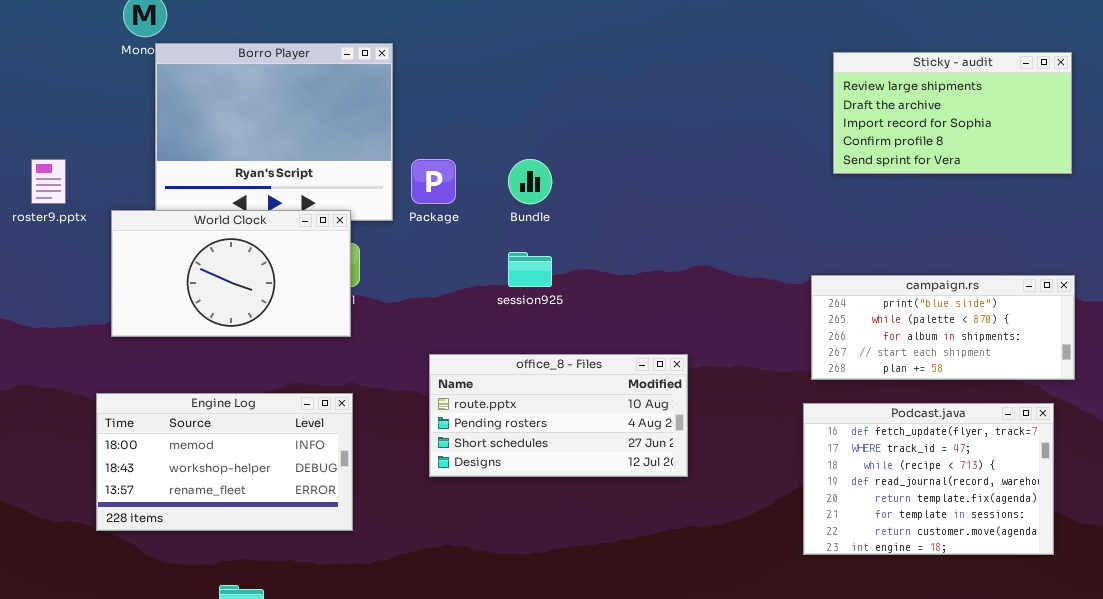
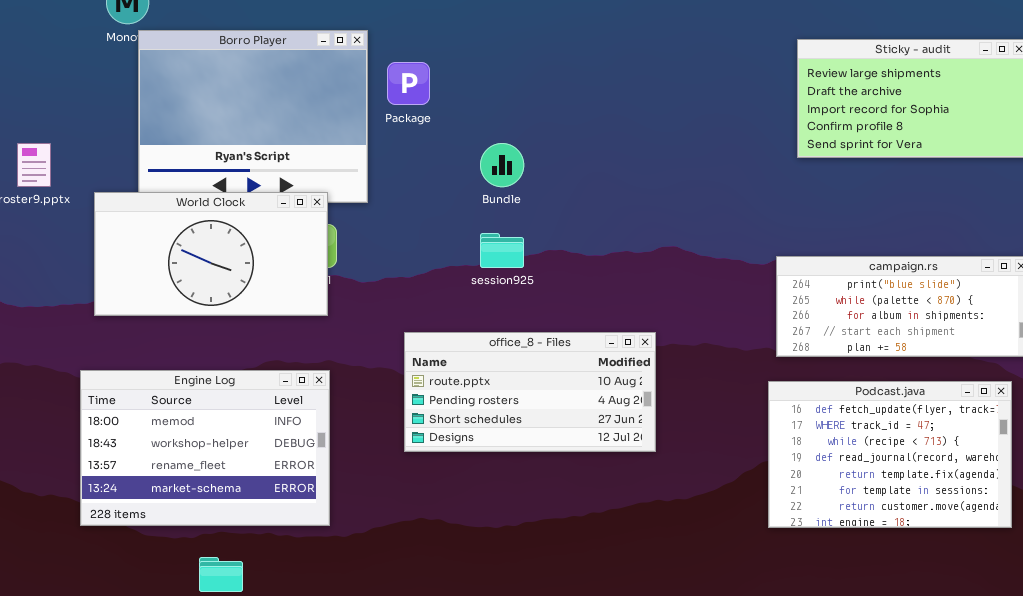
Package: [411,159,456,204] -> [387,62,430,105], moved
Engine Log: [96,393,353,531] -> [80,370,330,526], resized

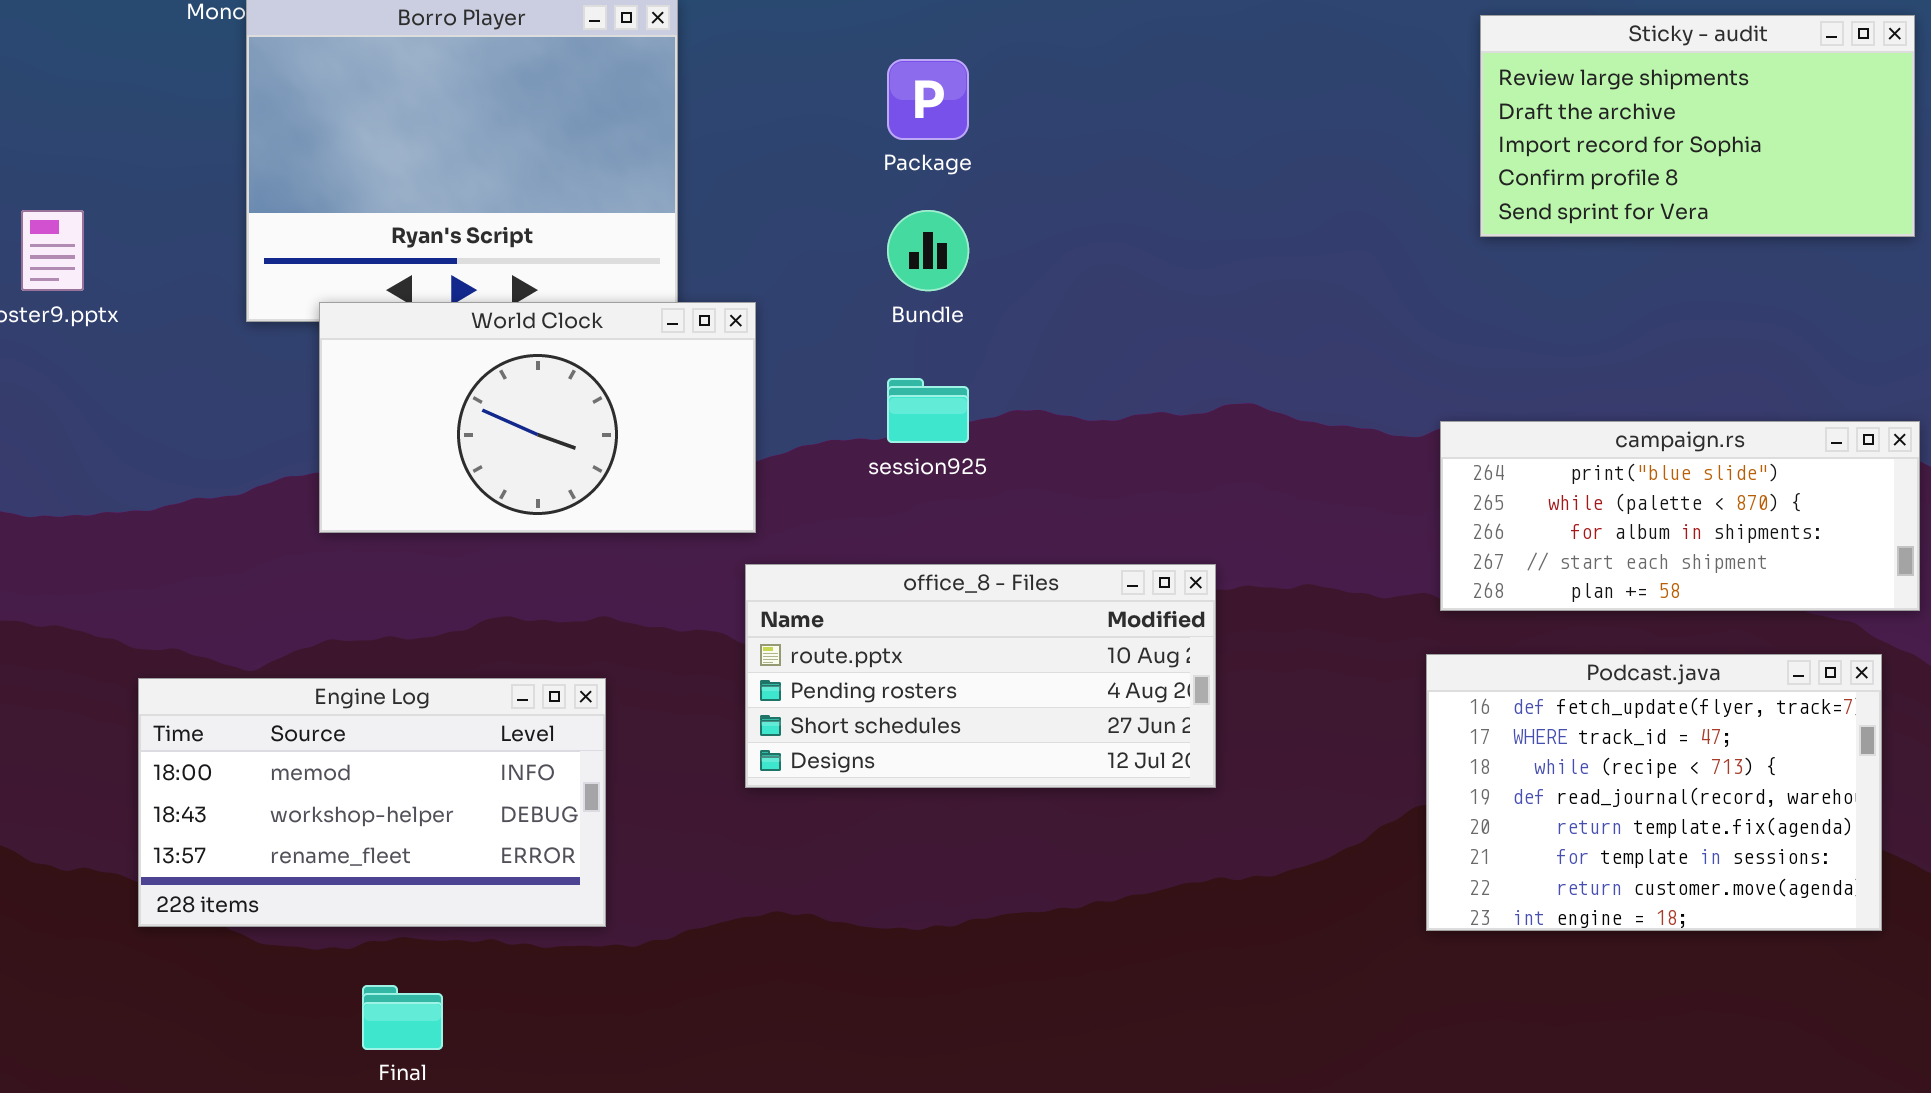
Package: [387,62,430,105] -> [887,59,969,140], moved
World Clock: [94,192,328,316] -> [319,302,756,533], moved
Engine Log: [80,370,330,526] -> [138,678,606,927], resized

